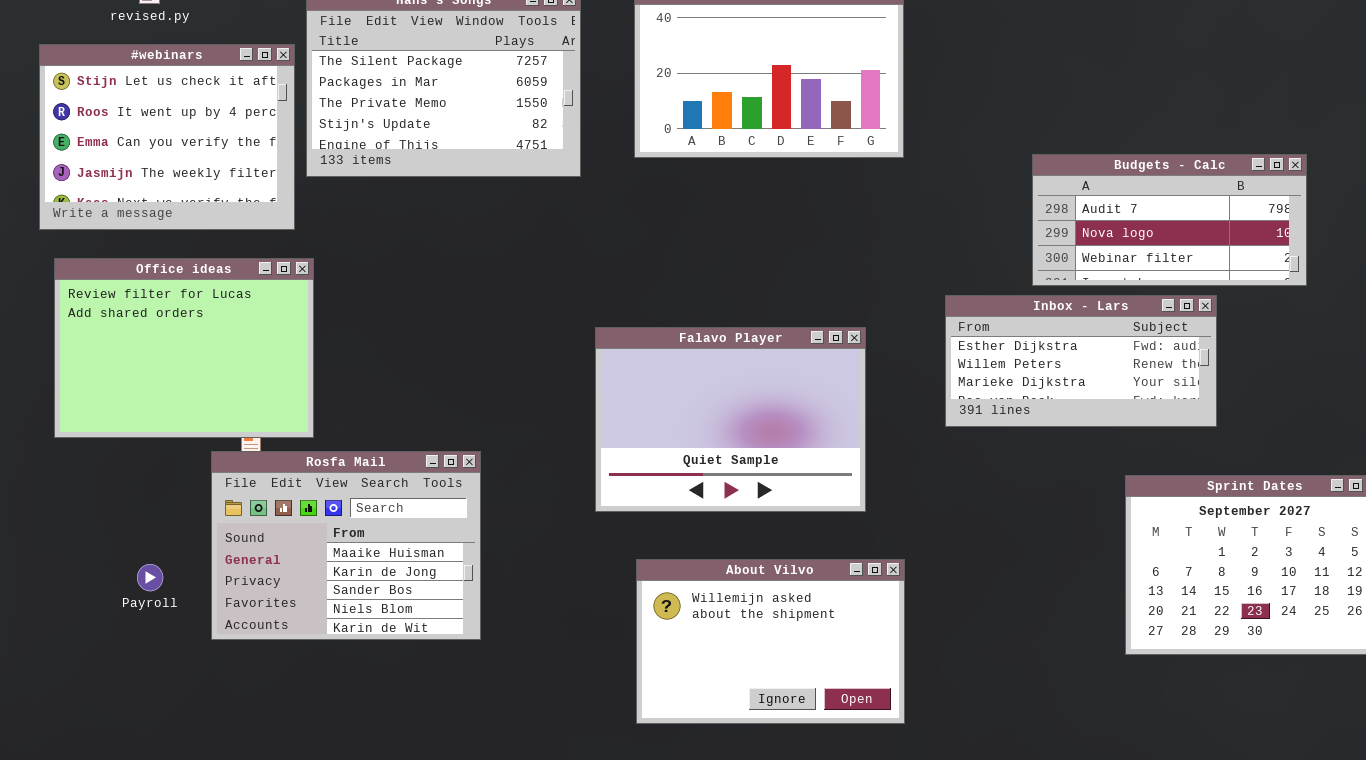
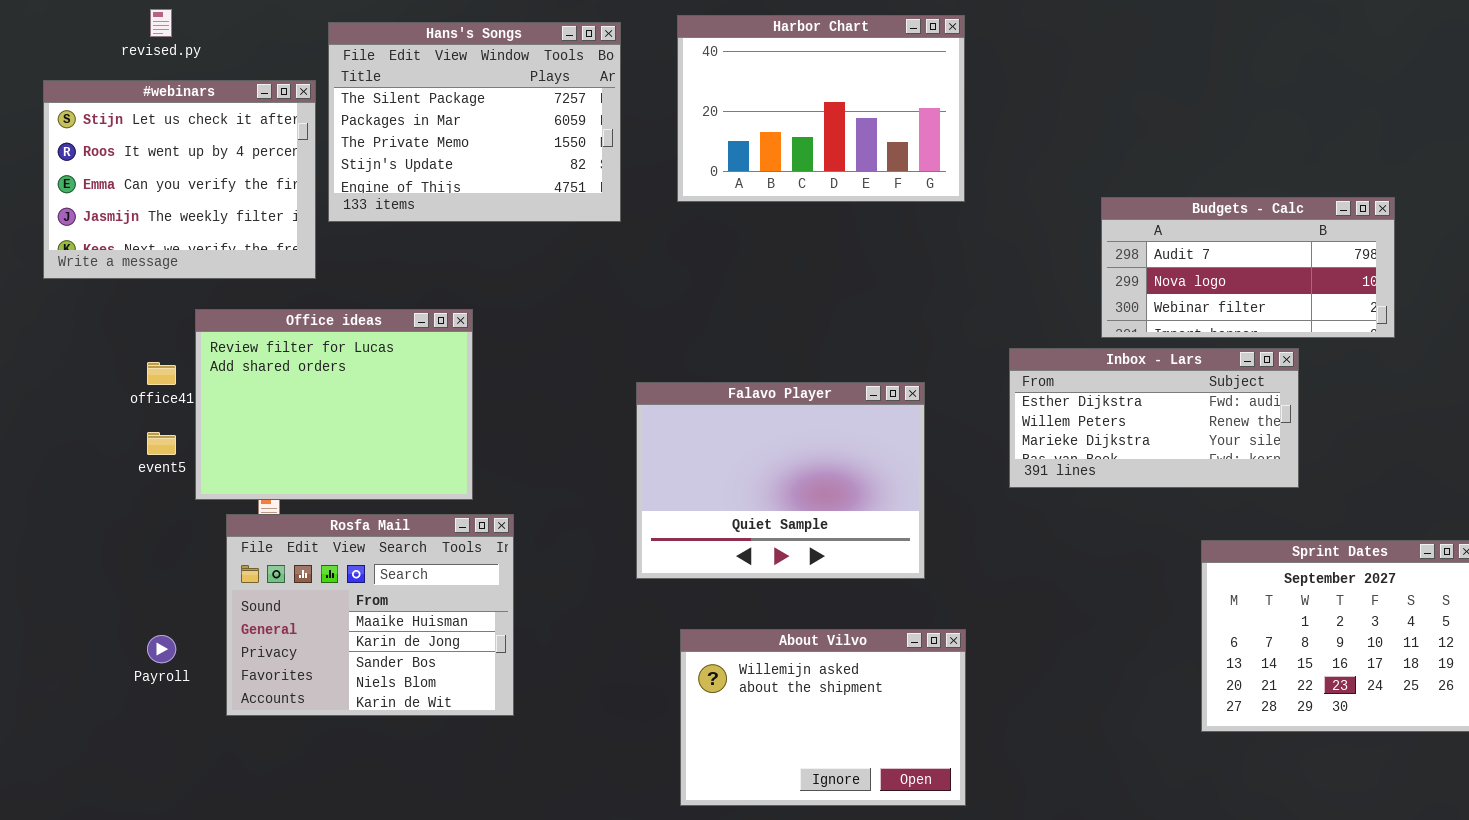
Office ideas: [54,258,314,438] -> [195,309,473,500], moved

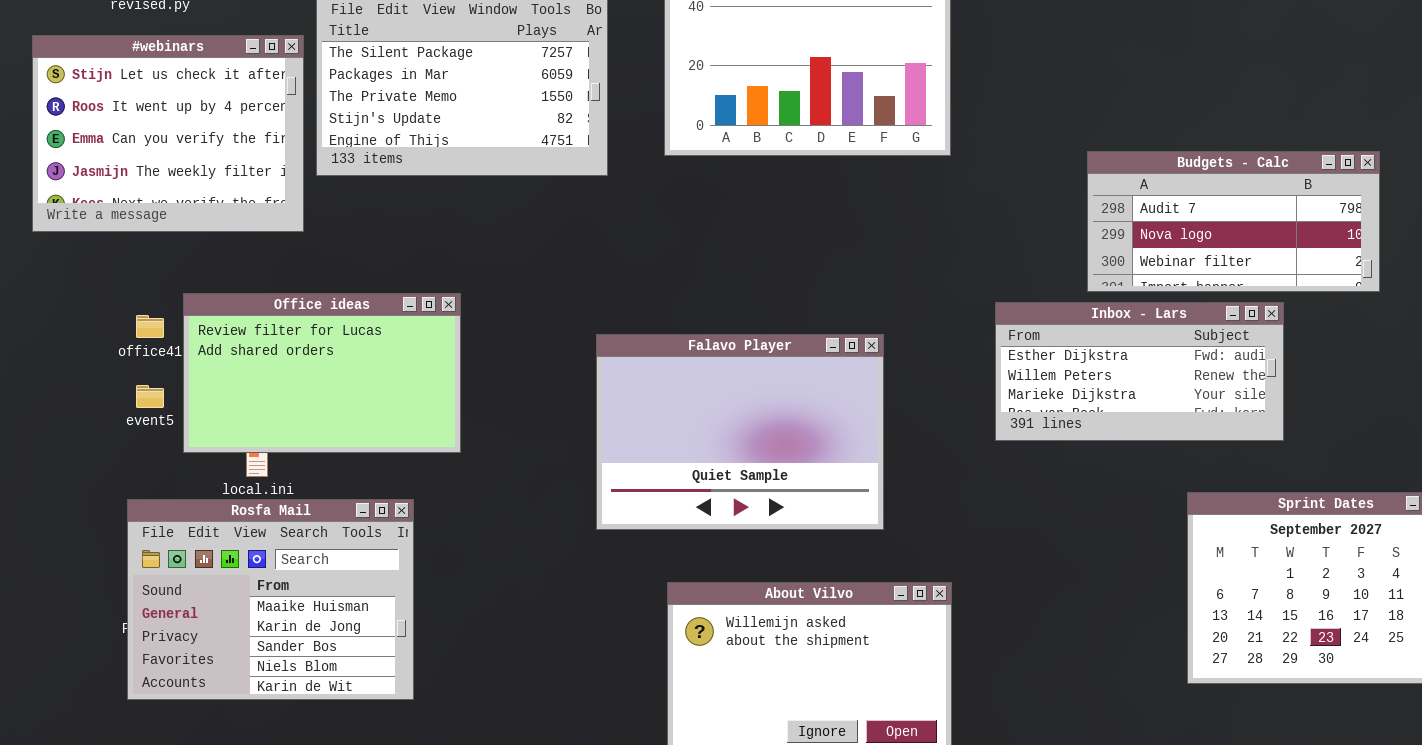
Office ideas: [195,309,473,500] -> [183,293,461,453], resized
Falavo Player: [636,382,925,579] -> [596,334,884,530], moved
Rosfa Mail: [226,514,514,716] -> [127,499,414,700], moved

